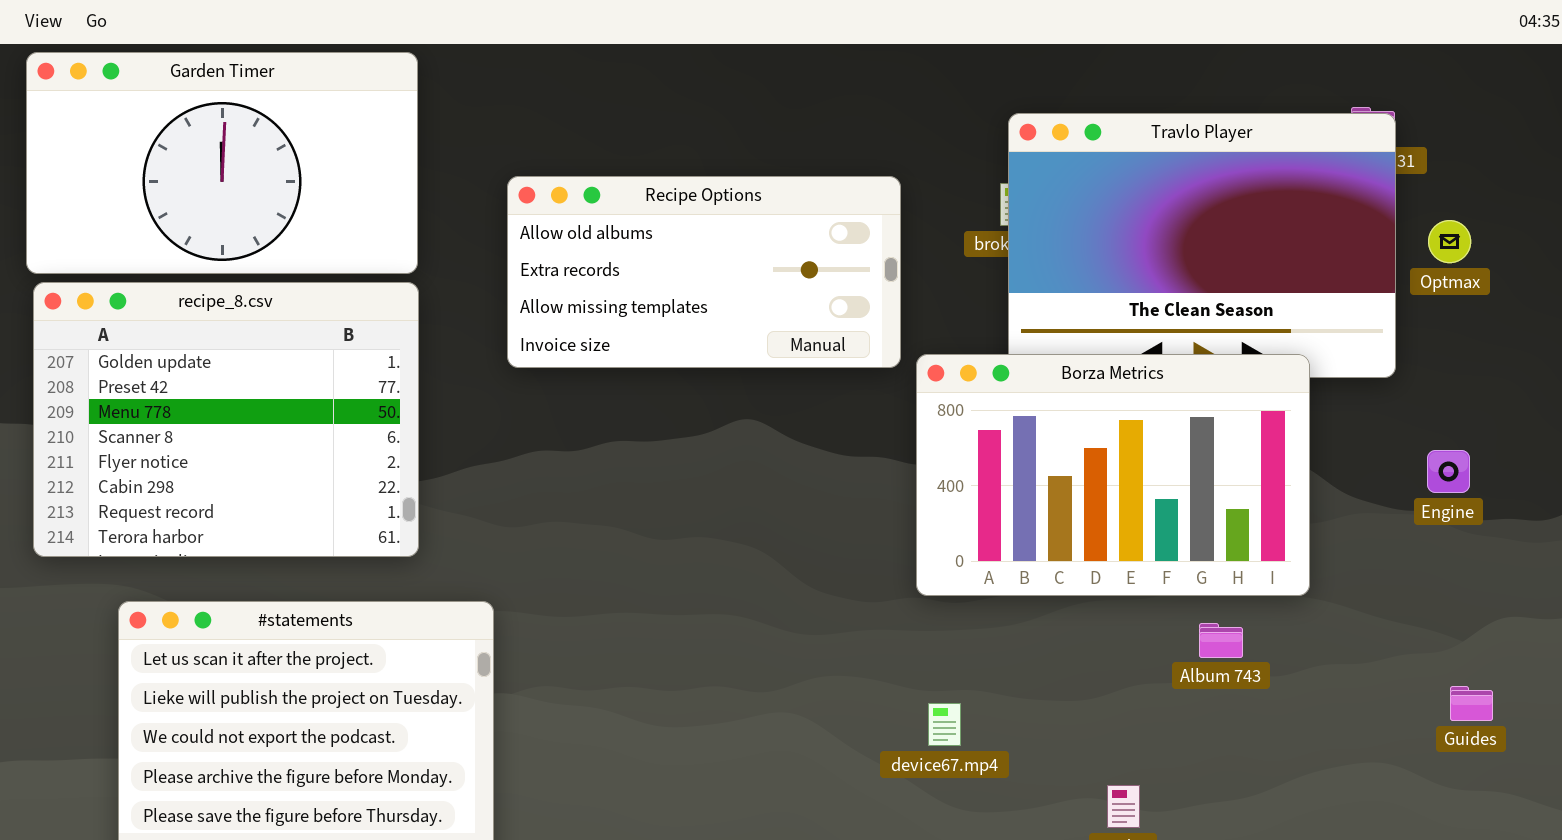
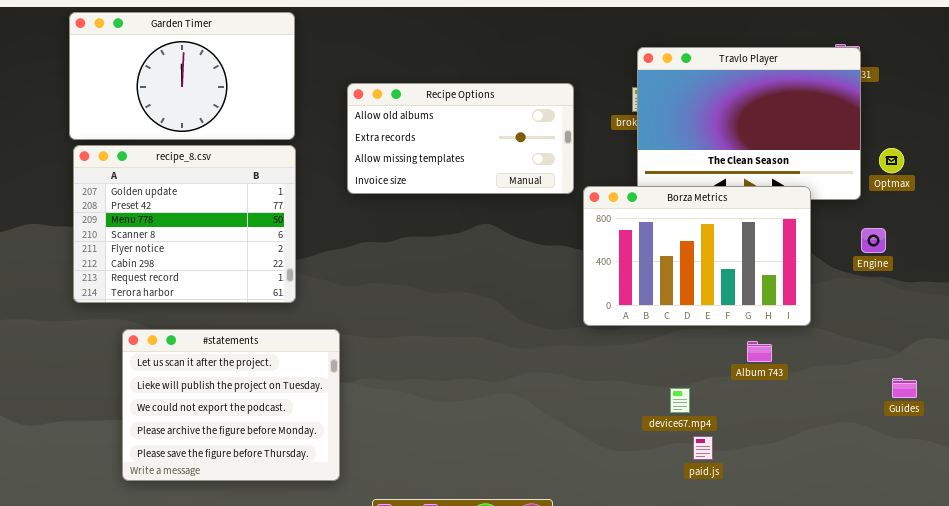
Optmax: [1428,220,1471,263] -> [879,148,904,173], moved
Engine: [1427,450,1470,493] -> [861,228,886,253], moved
device67.mp4: [928,703,961,746] -> [670,388,690,413], moved

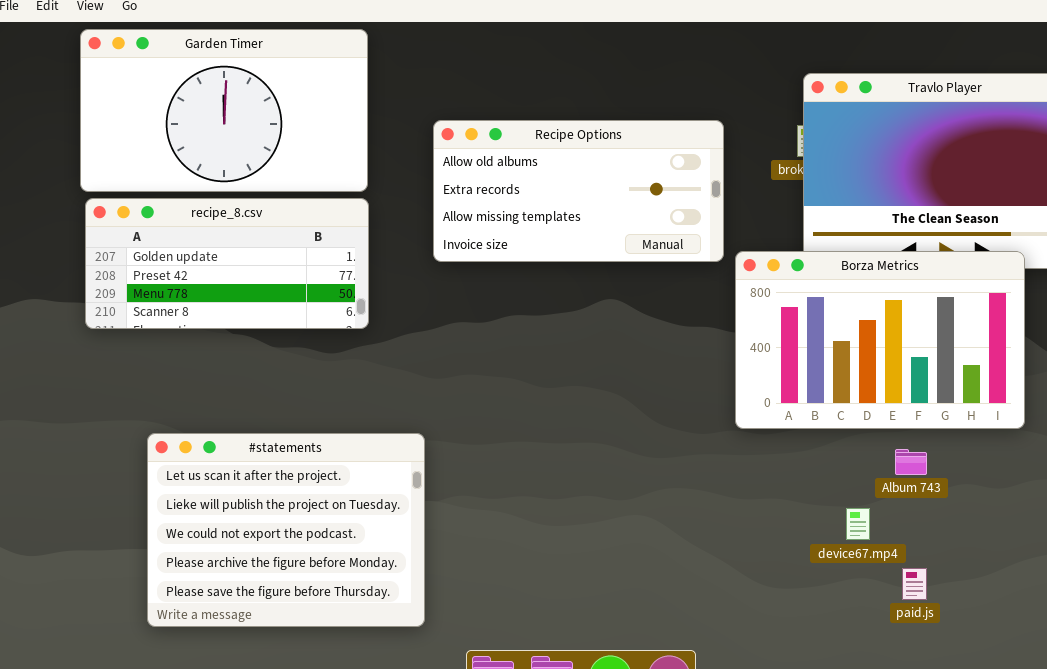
recipe_8.csv: [73,145,296,303] -> [85,198,369,329], resized
Album 743: [747,341,772,362] -> [895,449,927,475], moved
paid.js: [693,436,713,460] -> [902,568,927,600], moved

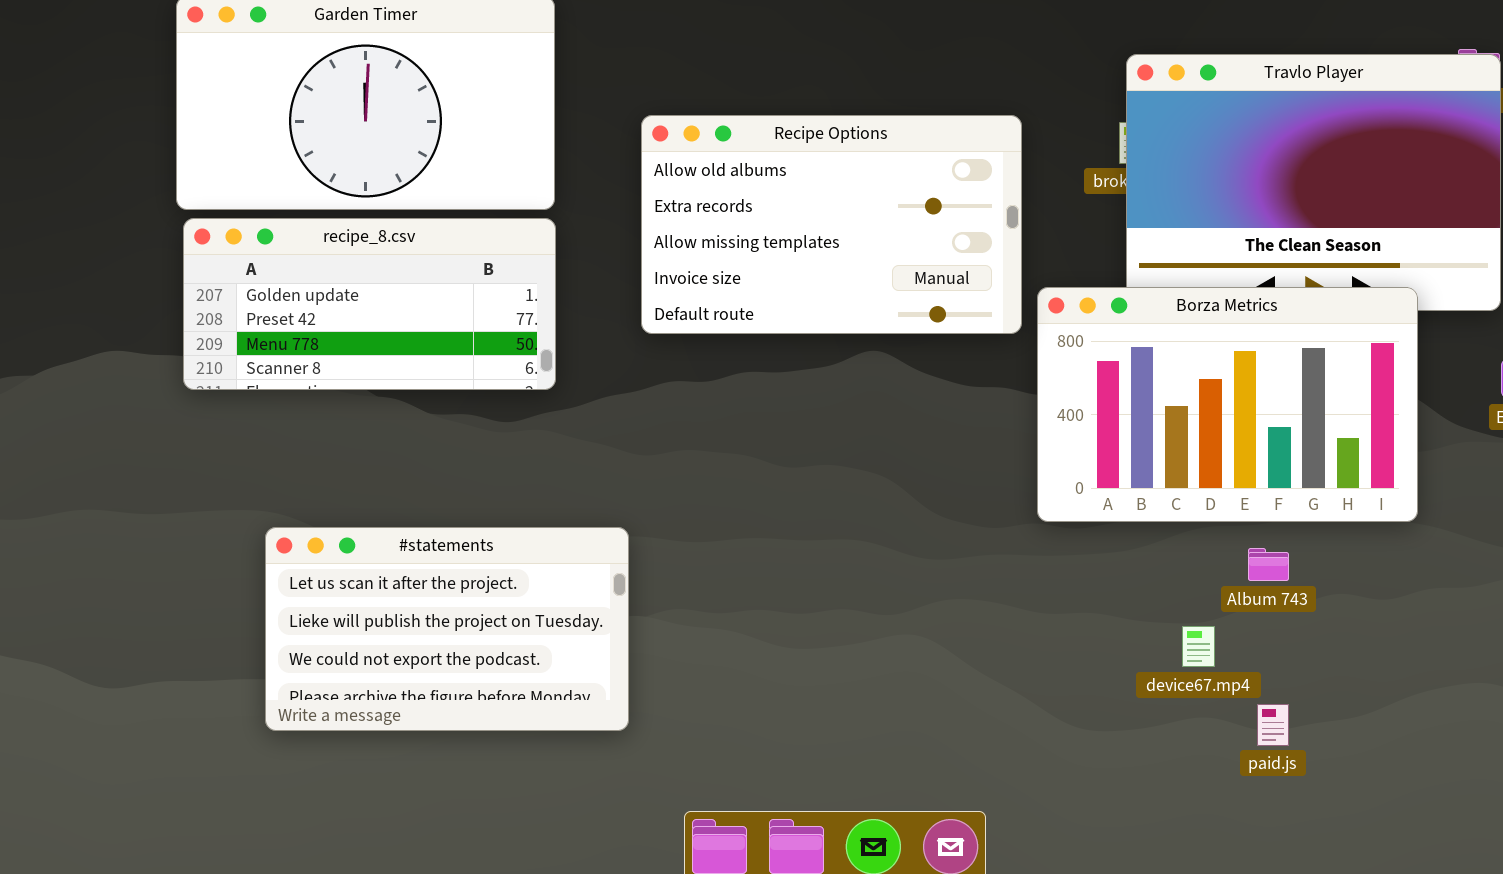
Recipe Options: [433,120,724,262] -> [641,115,1022,334], resized
#statements: [147,433,425,627] -> [265,527,629,731], resized

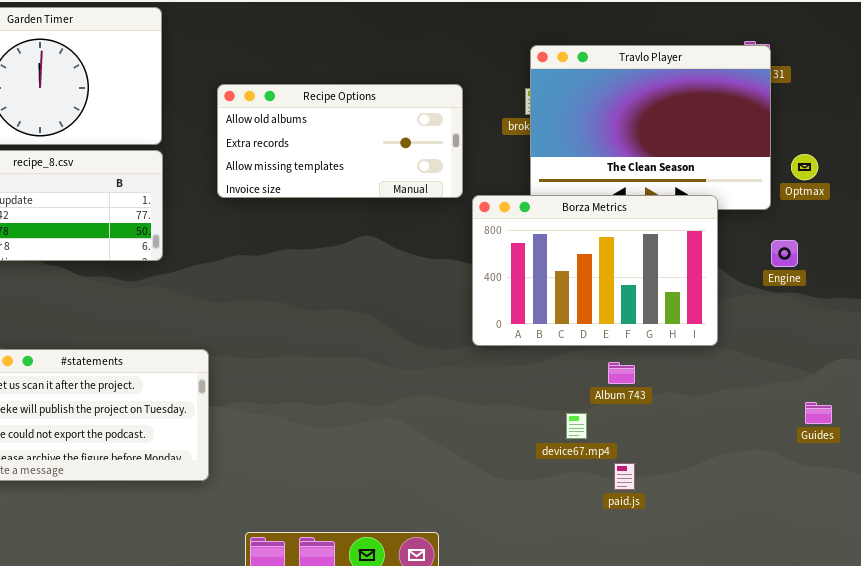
Recipe Options: [641,115,1022,334] -> [217,84,463,198], resized

